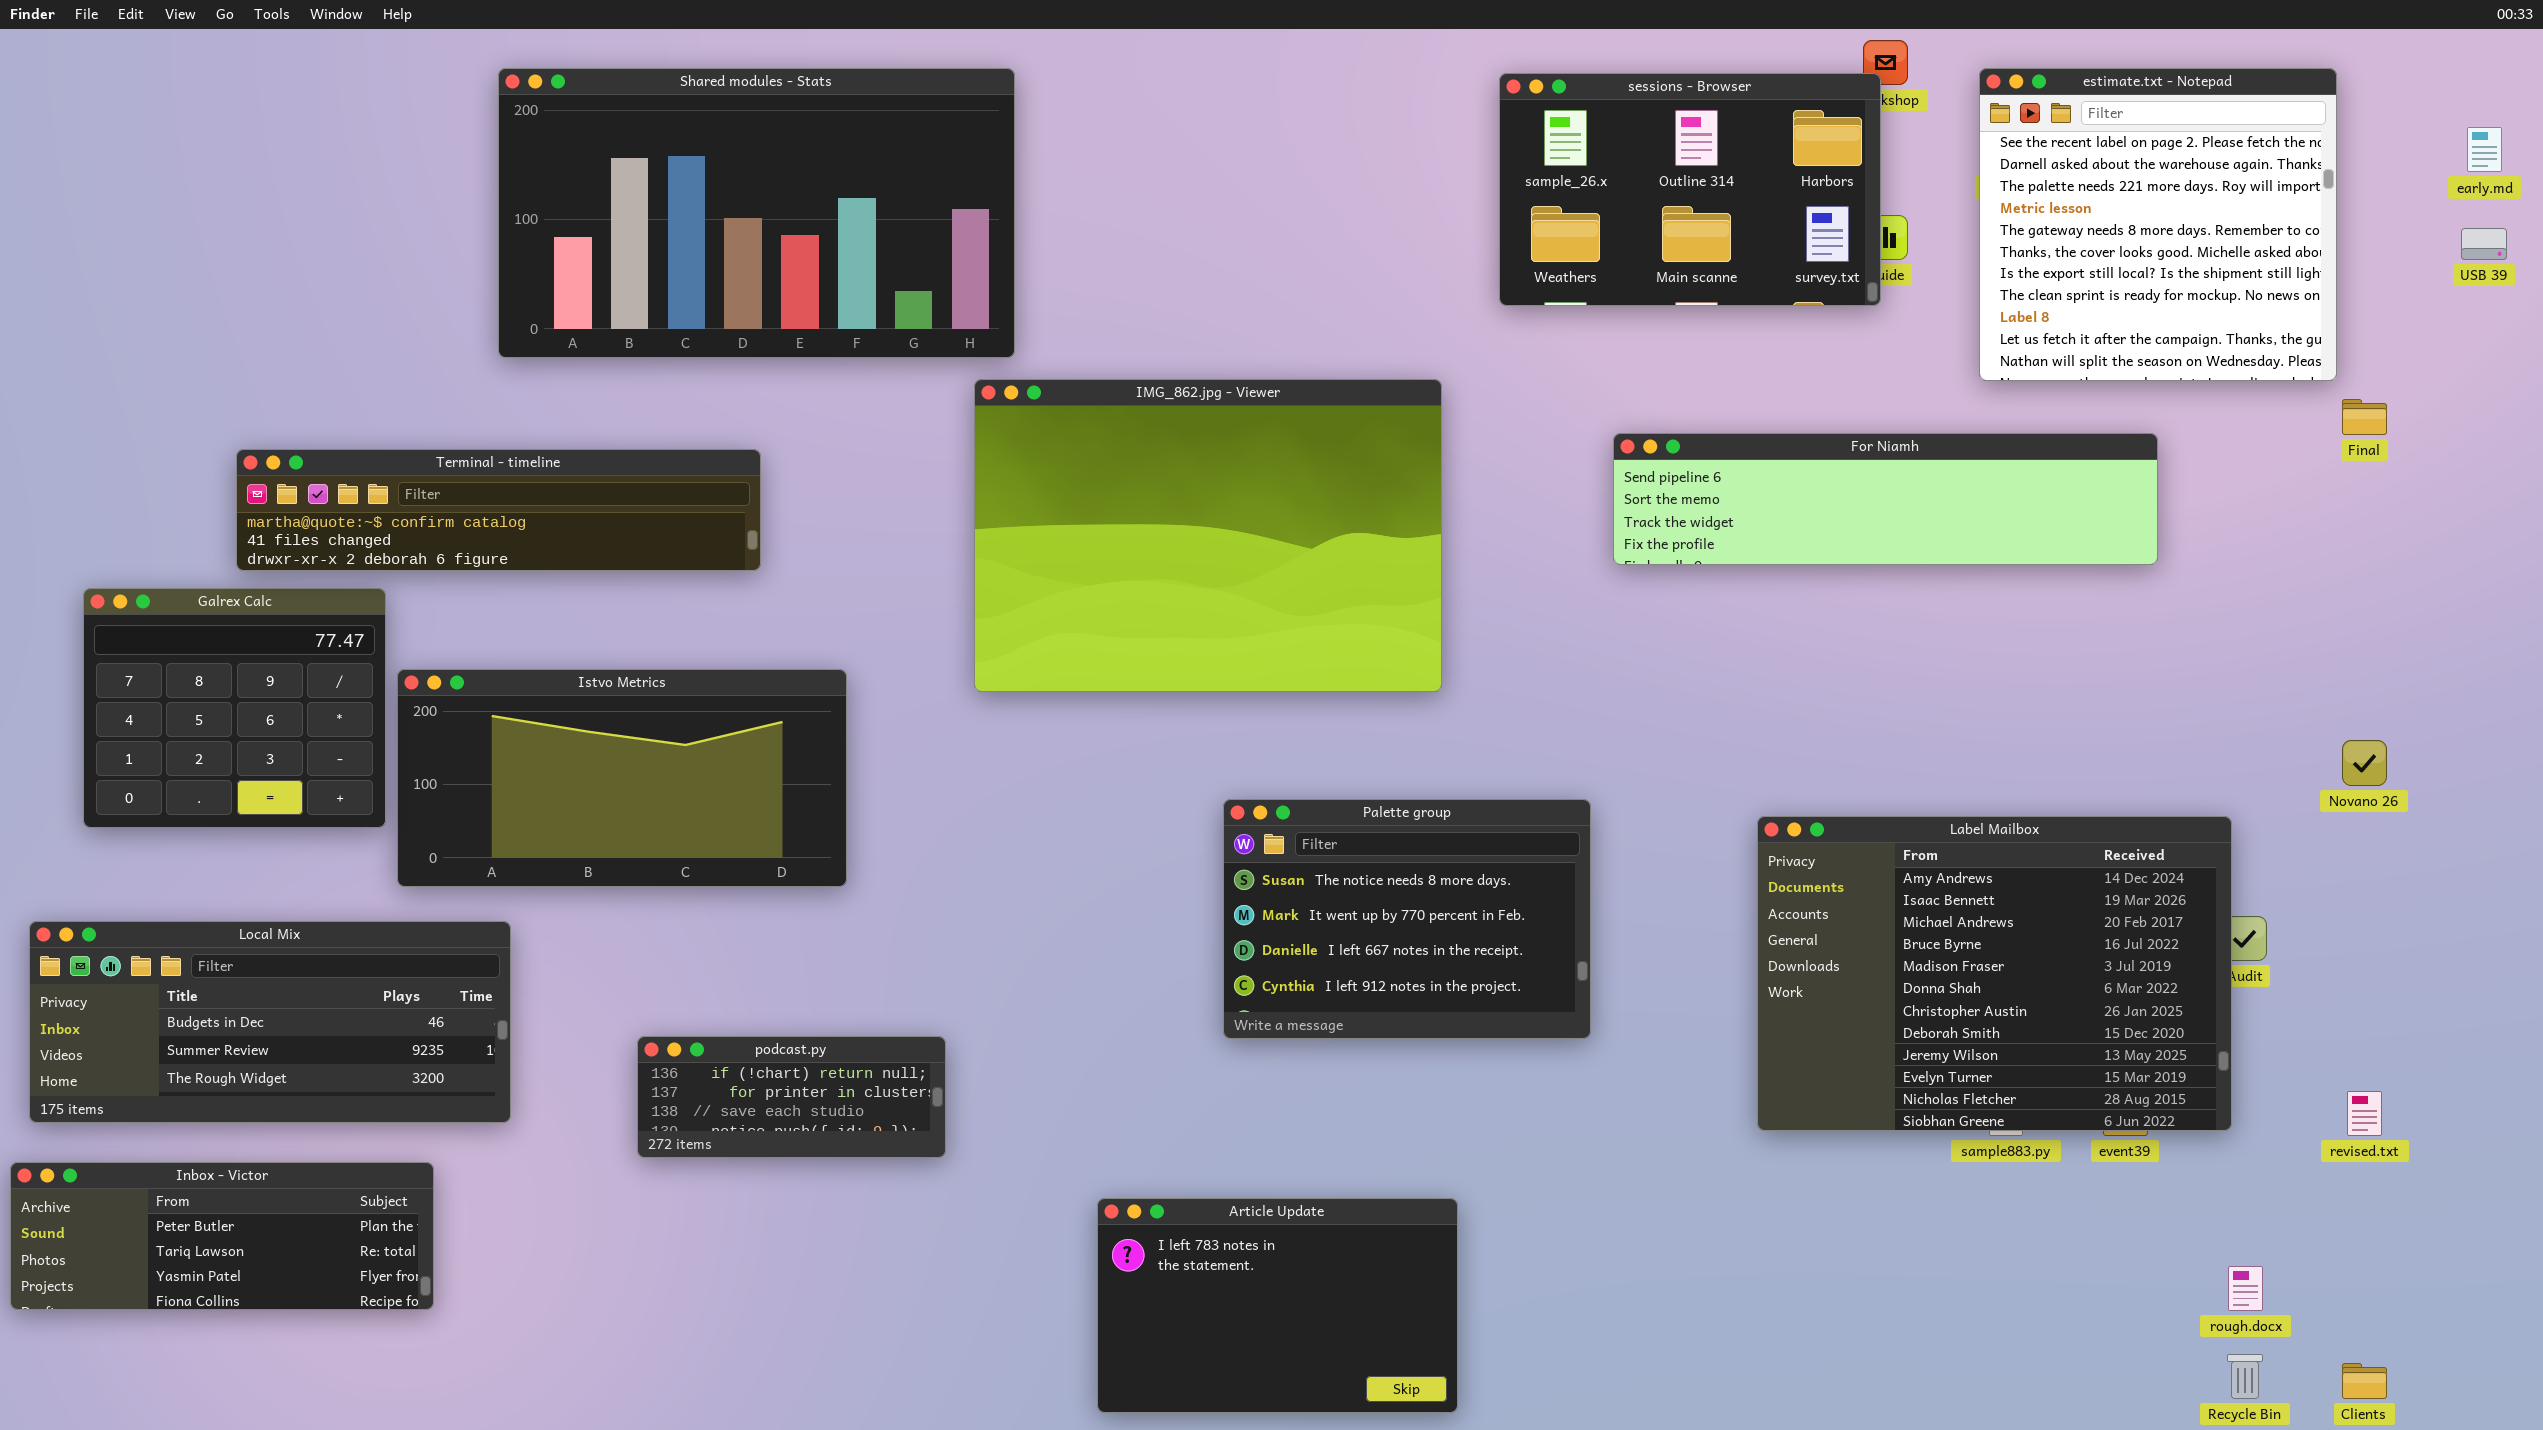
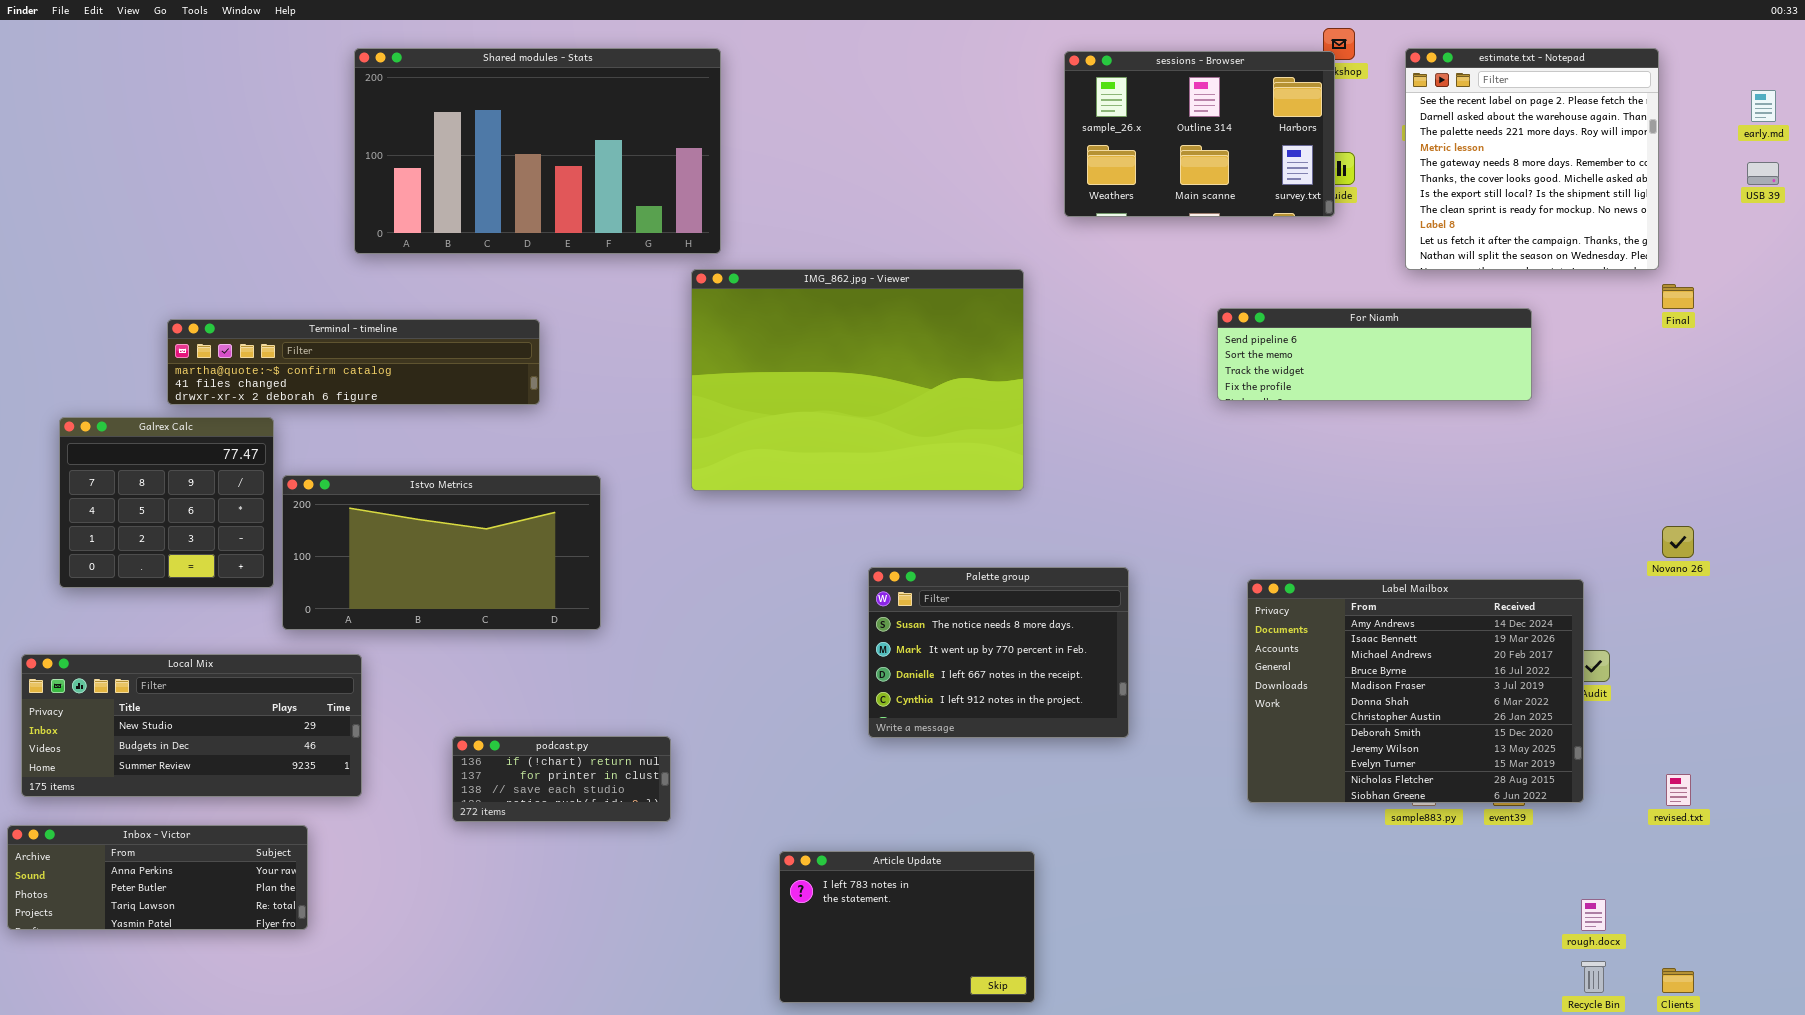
For Niamh: [1613,433,2158,565] -> [1217,308,1532,401], resized
Local Mix: [29,921,511,1123] -> [21,654,362,797], scrolled up 1 row
Inbox - Victor: [10,1162,434,1310] -> [7,825,308,930], scrolled up 1 row

